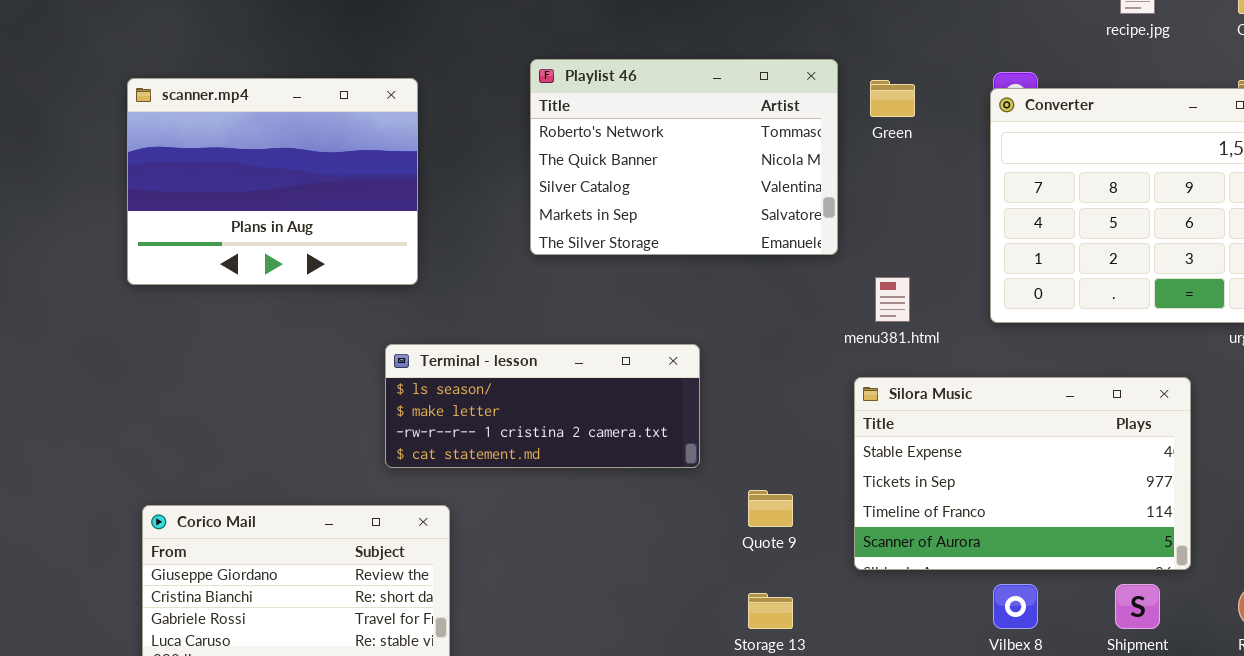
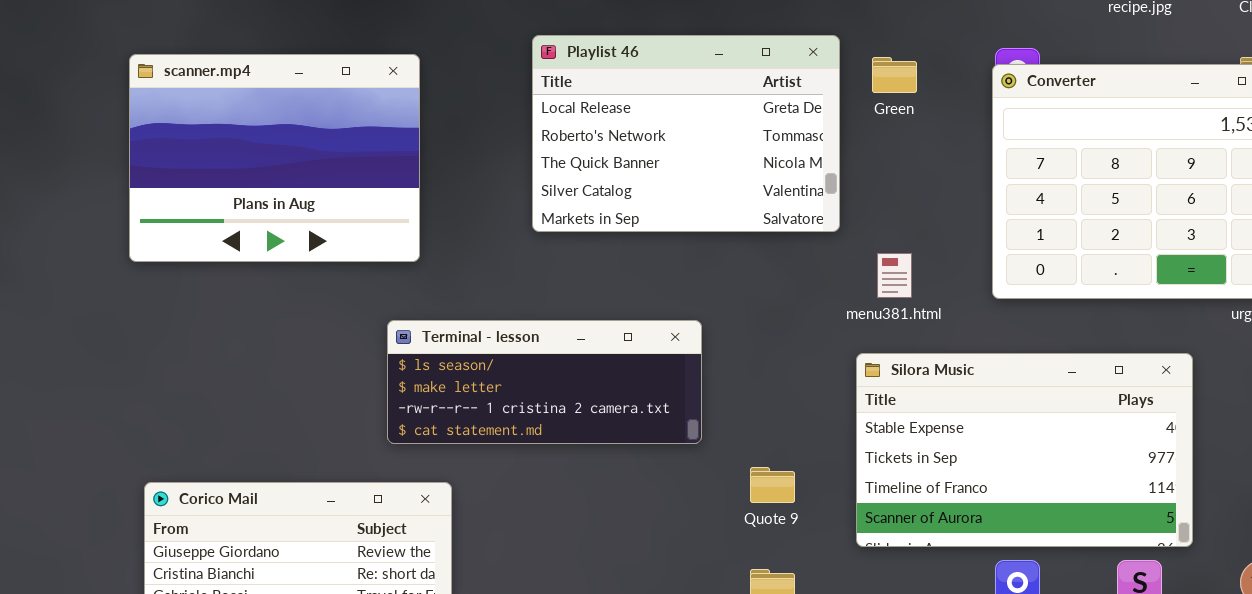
Playlist 46: [530,59,838,255] -> [532,35,840,232], scrolled up 1 row

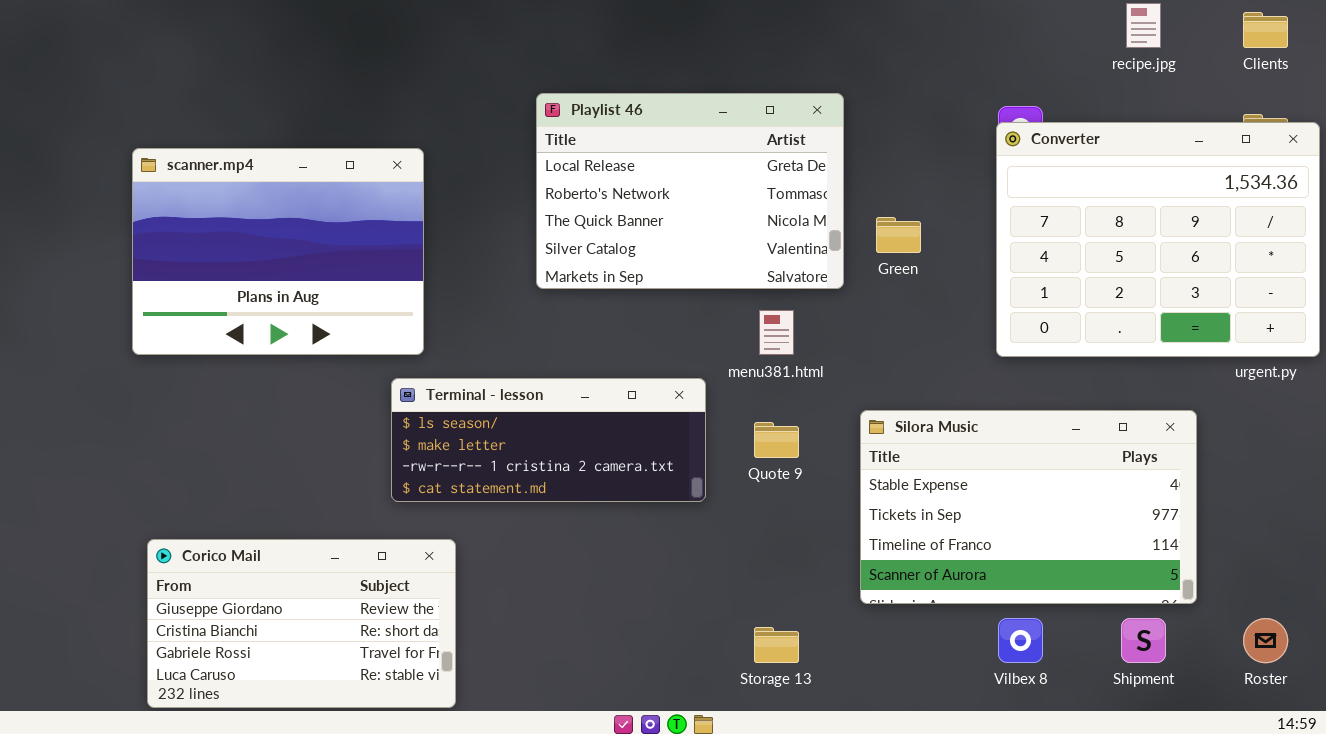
scanner.mp4: [129,54,420,262] -> [132,148,424,355], moved
Green: [872,57,917,93] -> [876,217,921,253], moved
menu381.html: [877,253,912,298] -> [759,310,794,355], moved
Quote 9: [750,467,795,503] -> [754,422,799,458], moved

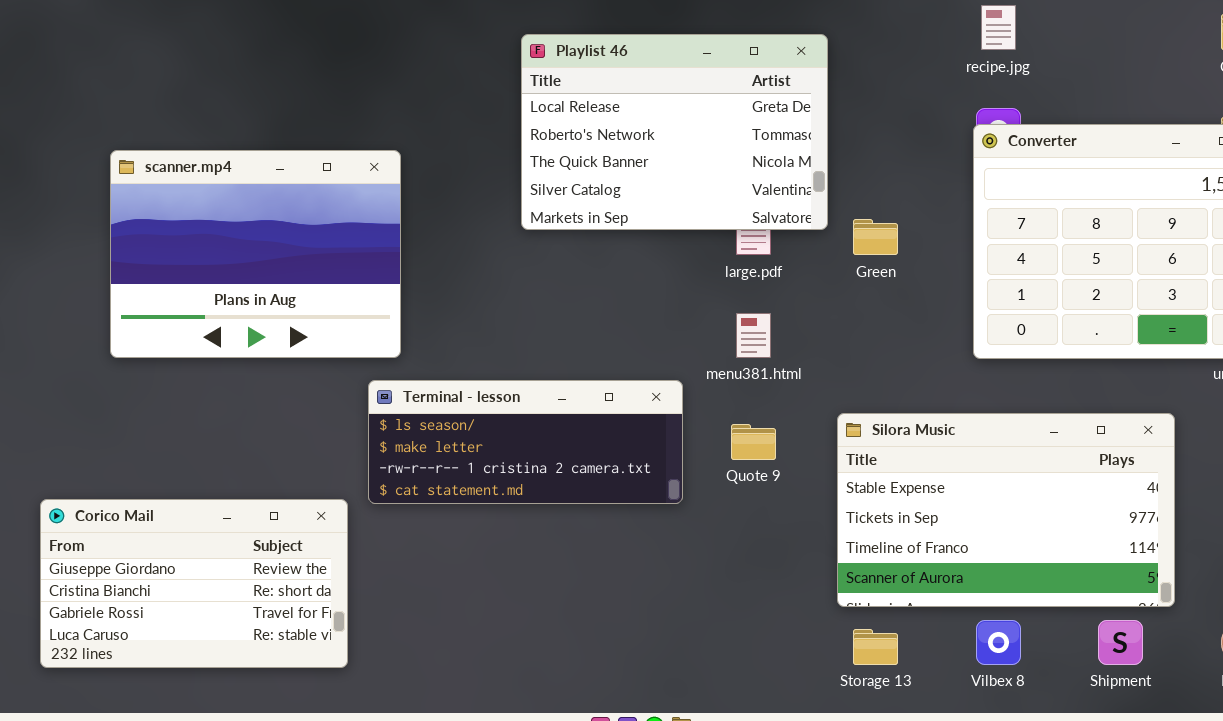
recipe.jpg: [1126,3,1161,48] -> [981,5,1016,50], moved
Playlist 46: [536,93,844,289] -> [521,34,828,230], moved
Corico Mail: [147,539,456,708] -> [40,499,348,668], moved
Storage 13: [754,627,799,663] -> [853,629,898,665], moved

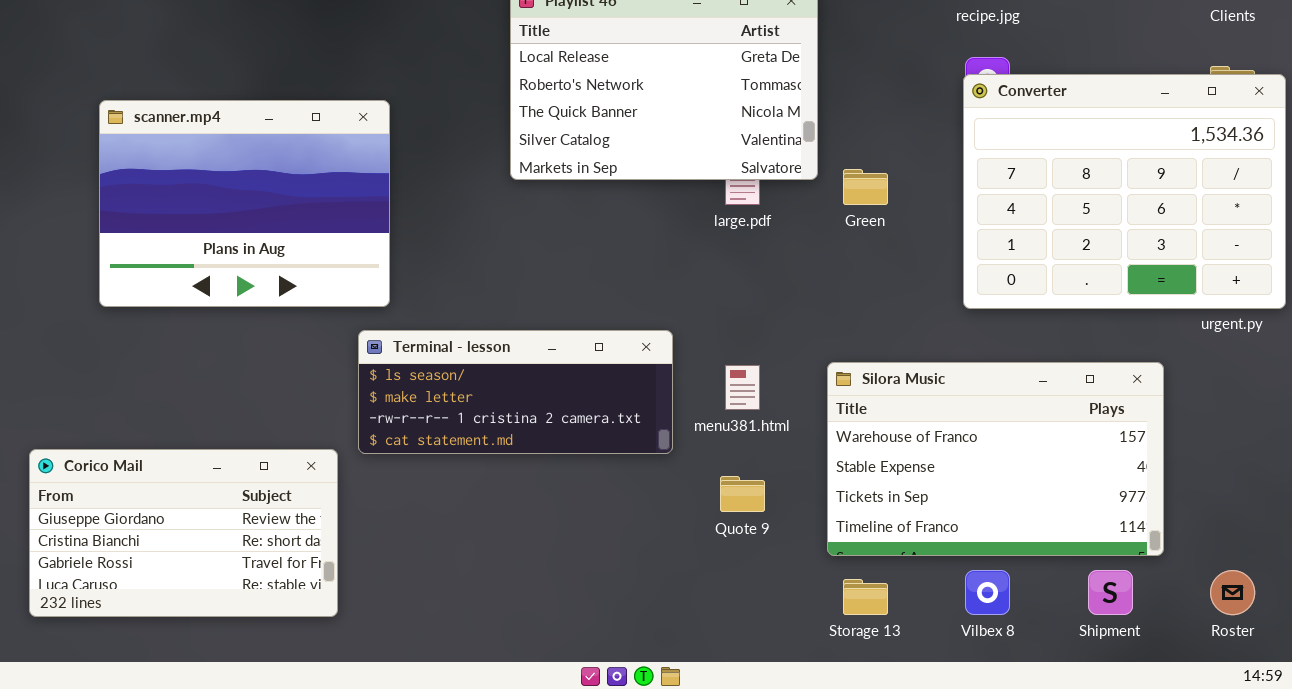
menu381.html: [736,313,771,358] -> [725,365,760,410], moved
Silora Music: [837,413,1175,607] -> [827,362,1164,556], scrolled up 1 row
Quote 9: [731,424,776,460] -> [720,476,765,512], moved

